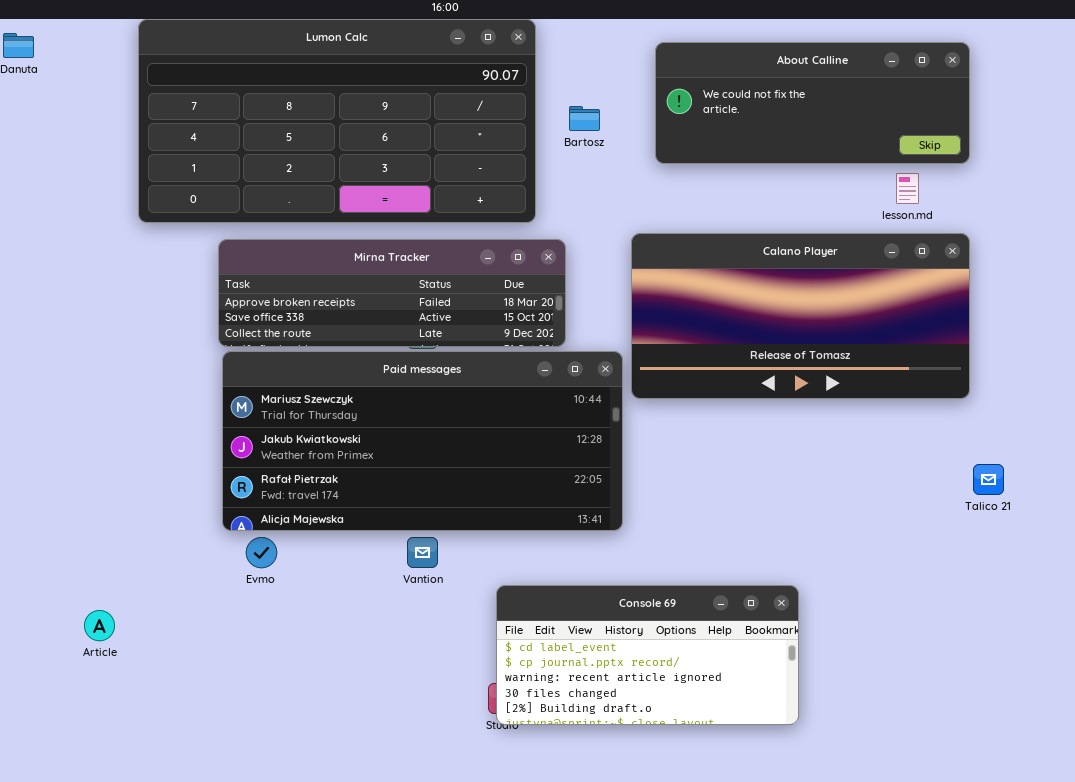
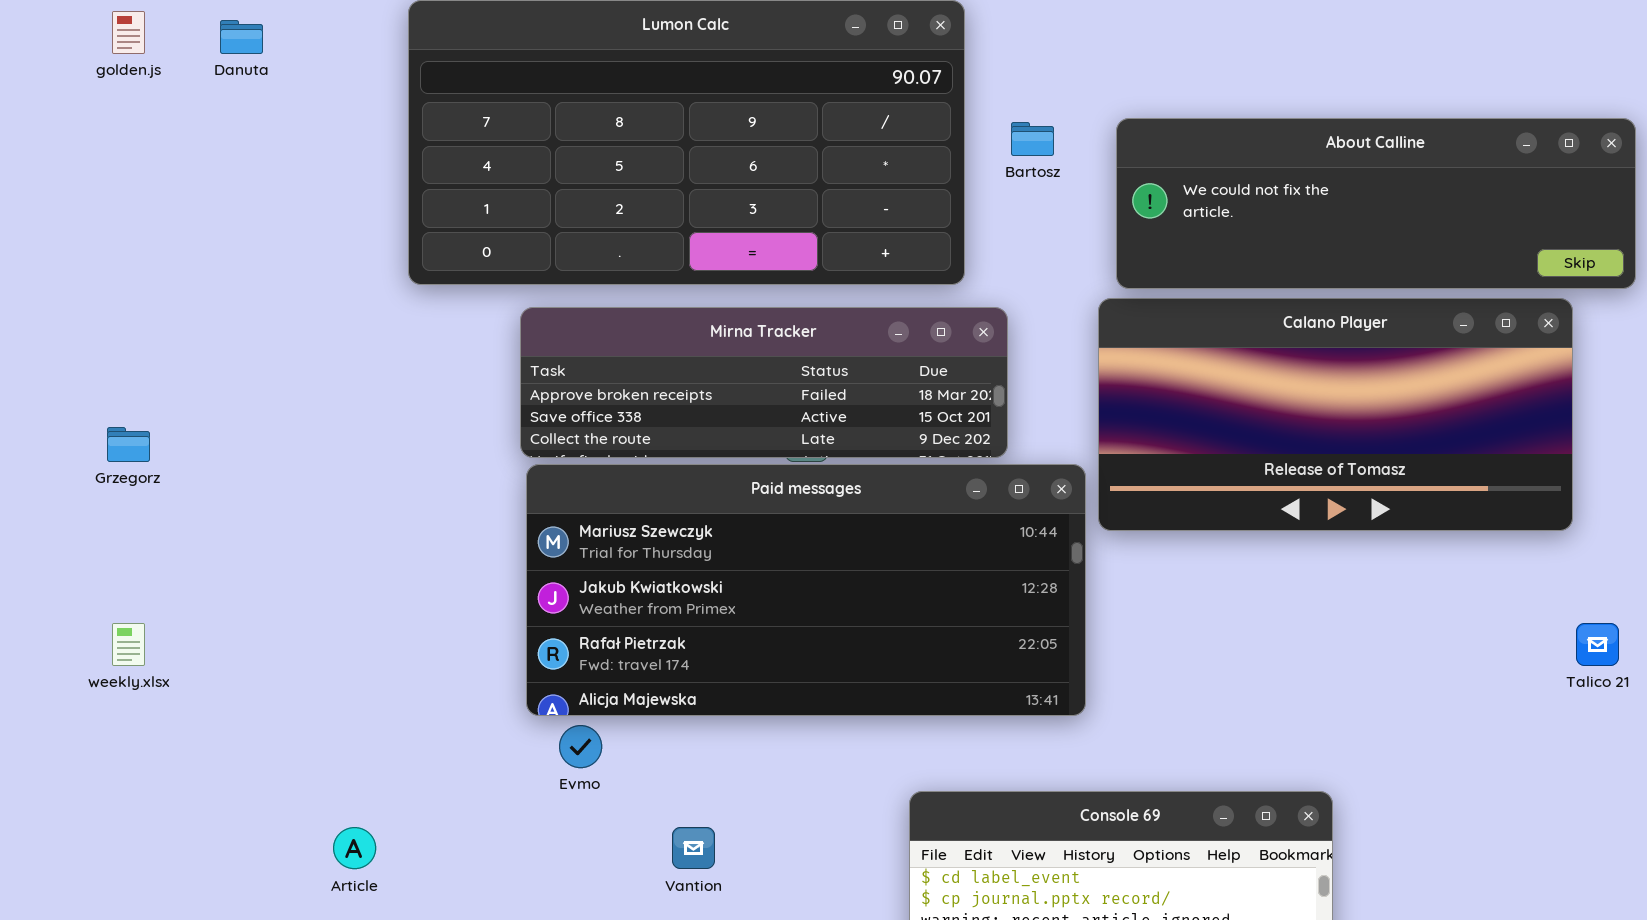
About Calline: [655,42,970,164] -> [1116,118,1636,289], moved, resized
Vantion: [407,537,438,568] -> [672,827,715,869], moved

